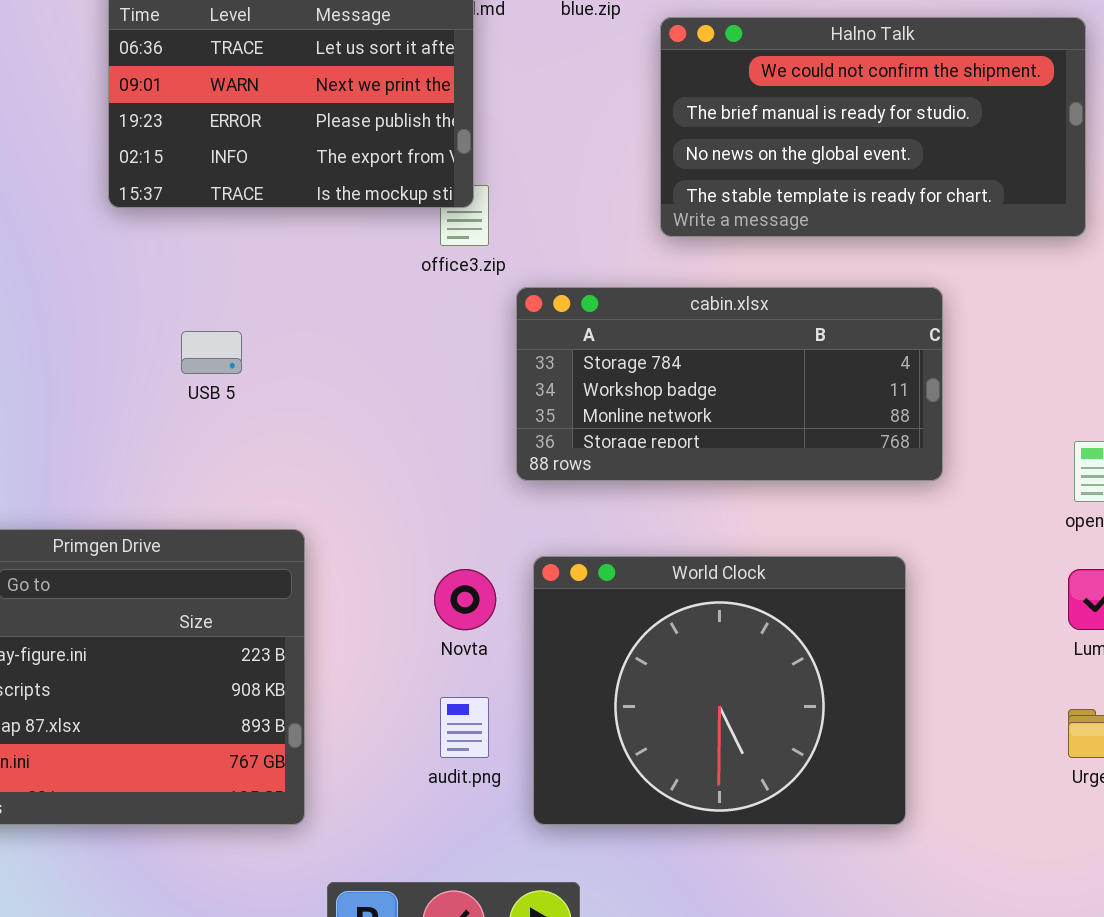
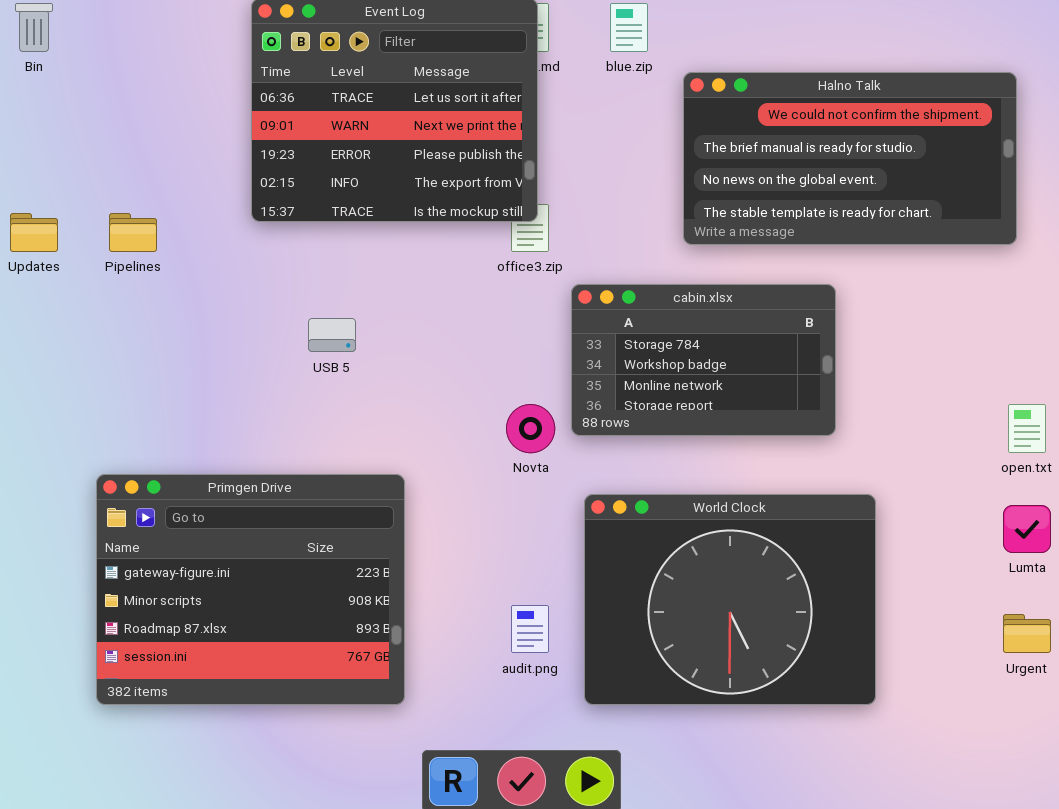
cabin.xlsx: [516,287,943,481] -> [571,284,836,436], resized
Novta: [434,569,496,630] -> [506,404,555,453], moved

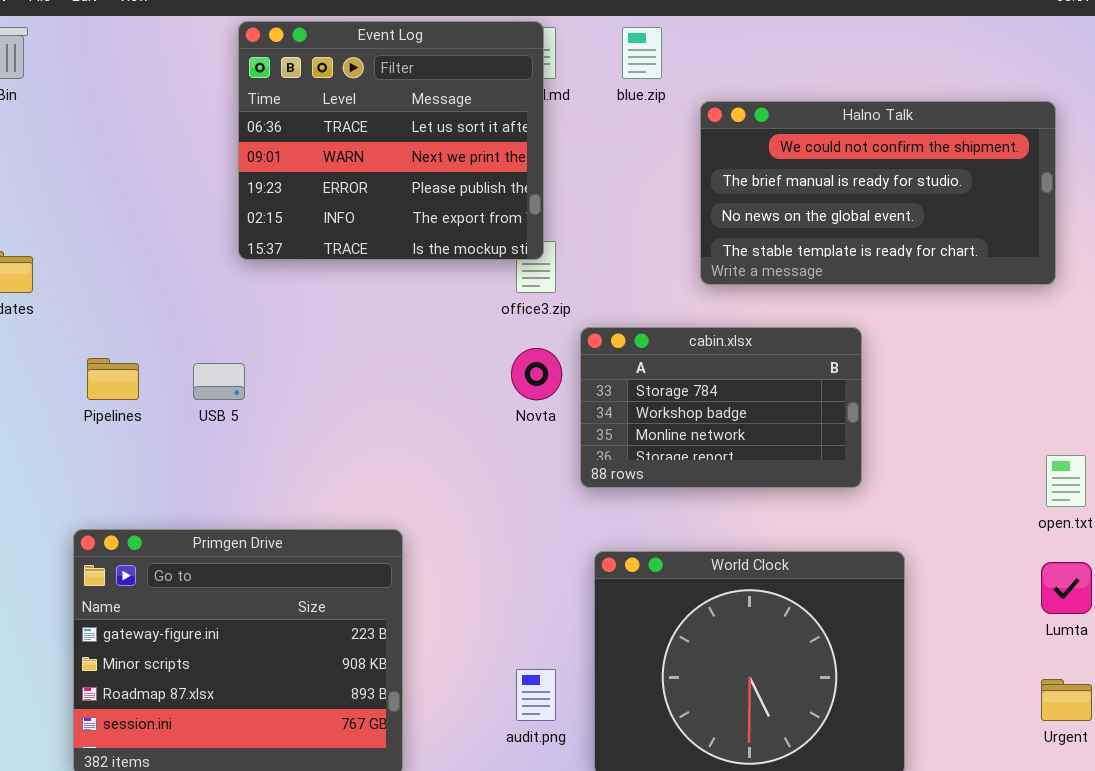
Pipelines: [109,213,157,252] -> [87,358,139,400], moved
USB 5: [308,318,356,352] -> [193,363,245,400], moved
Novta: [506,404,555,453] -> [511,348,562,400], moved

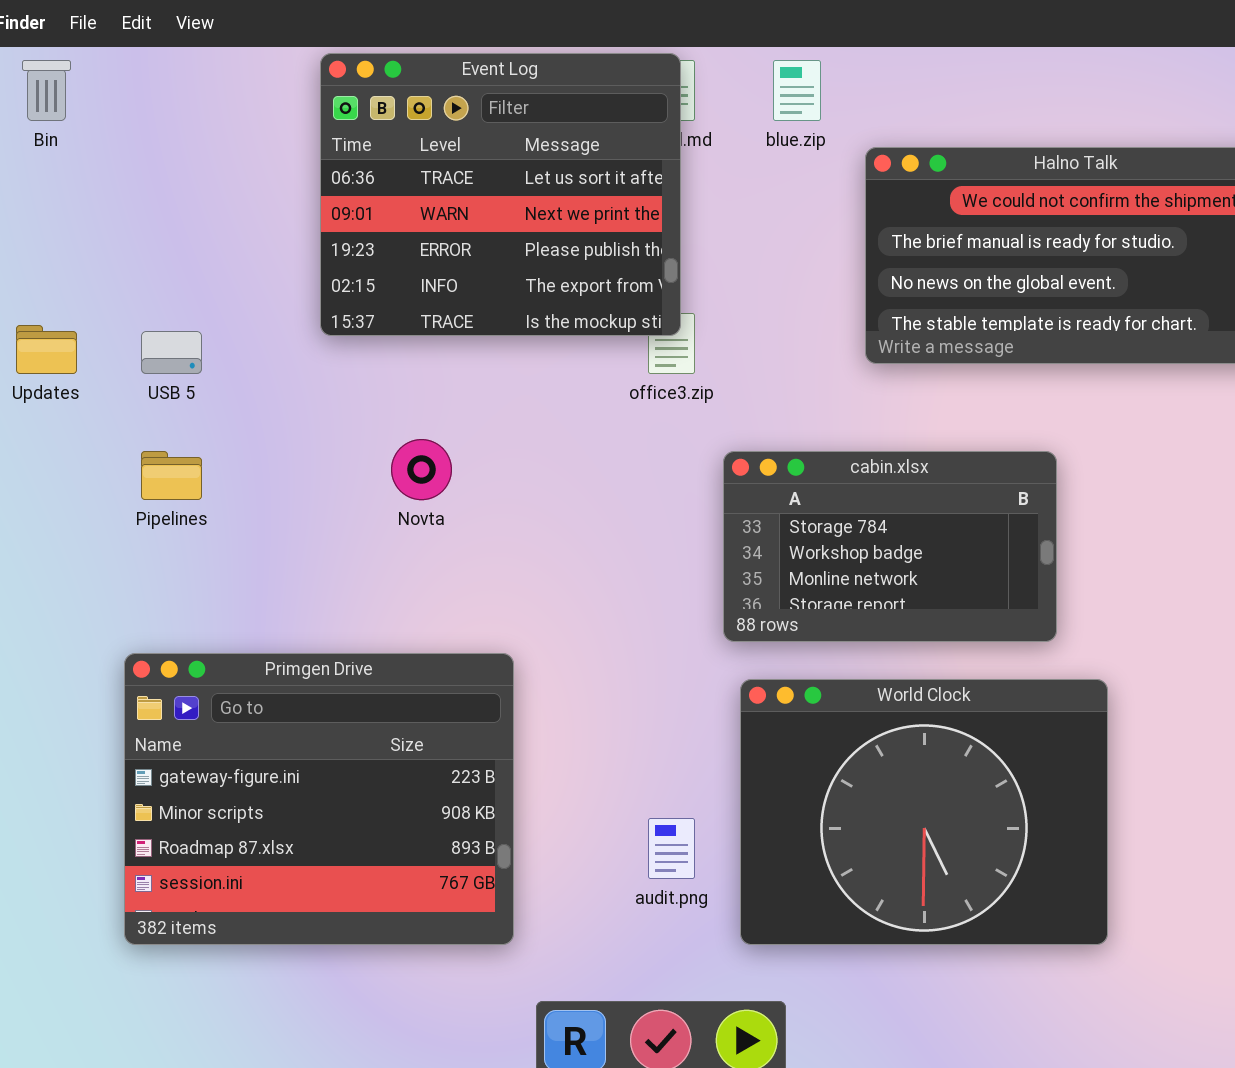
cabin.xlsx: [580,327,862,488] -> [723,451,1057,642], moved
Novta: [511,348,562,400] -> [391,439,452,500], moved
USB 5: [193,363,245,400] -> [141,331,202,374], moved

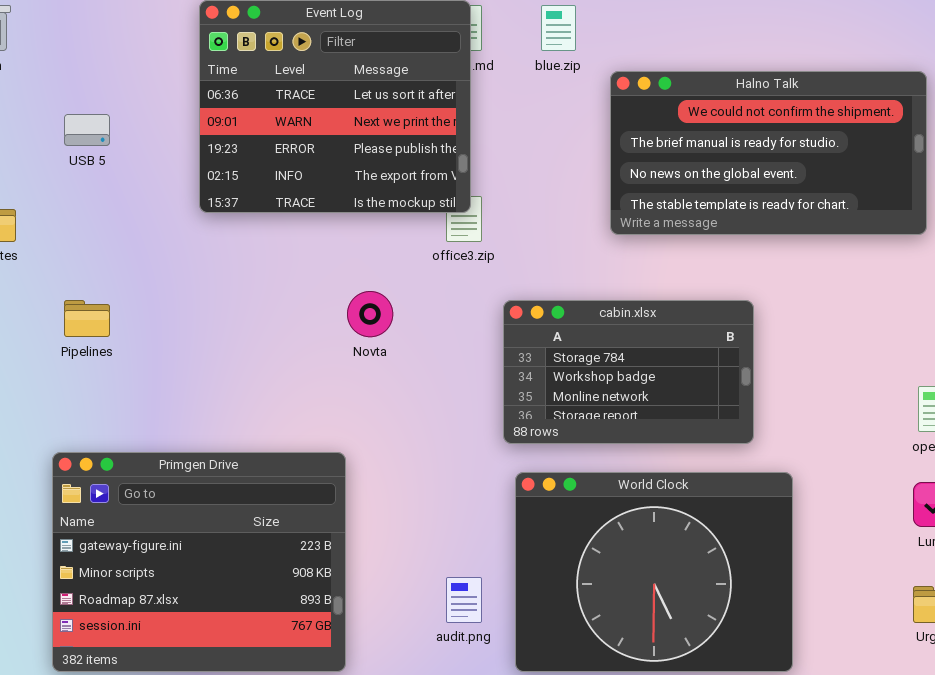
USB 5: [141,331,202,374] -> [64,114,110,146], moved
Novta: [391,439,452,500] -> [347,291,393,337], moved

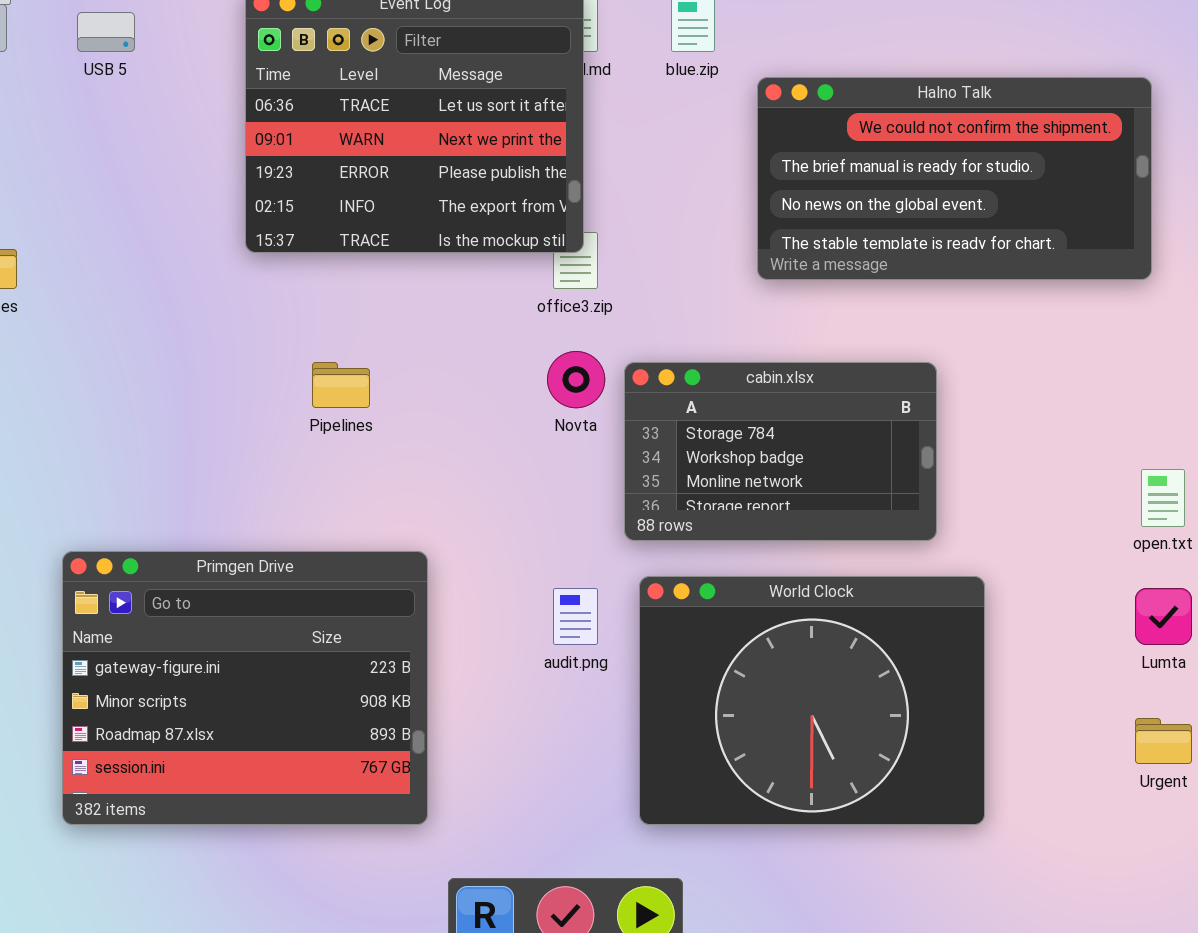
USB 5: [64,114,110,146] -> [77,12,135,52], moved
Novta: [347,291,393,337] -> [547,351,605,408], moved
Pipelines: [64,300,110,337] -> [312,362,370,408], moved
audit.png: [446,577,482,623] -> [553,588,598,645], moved

